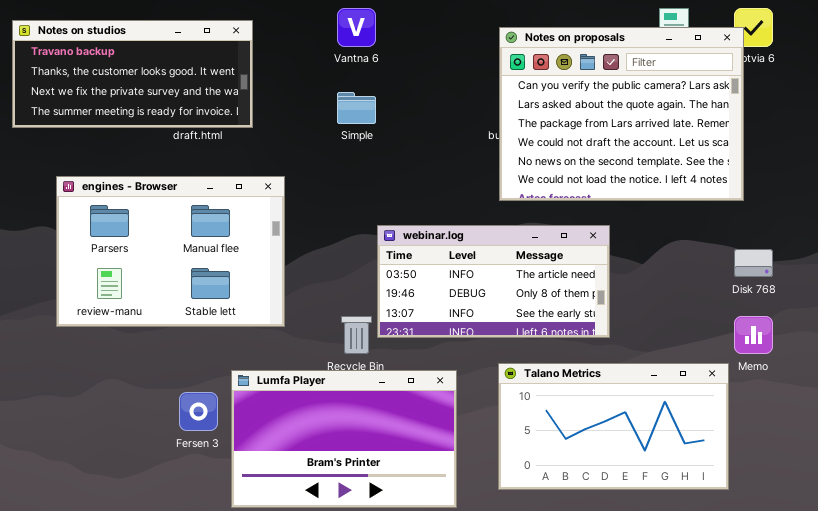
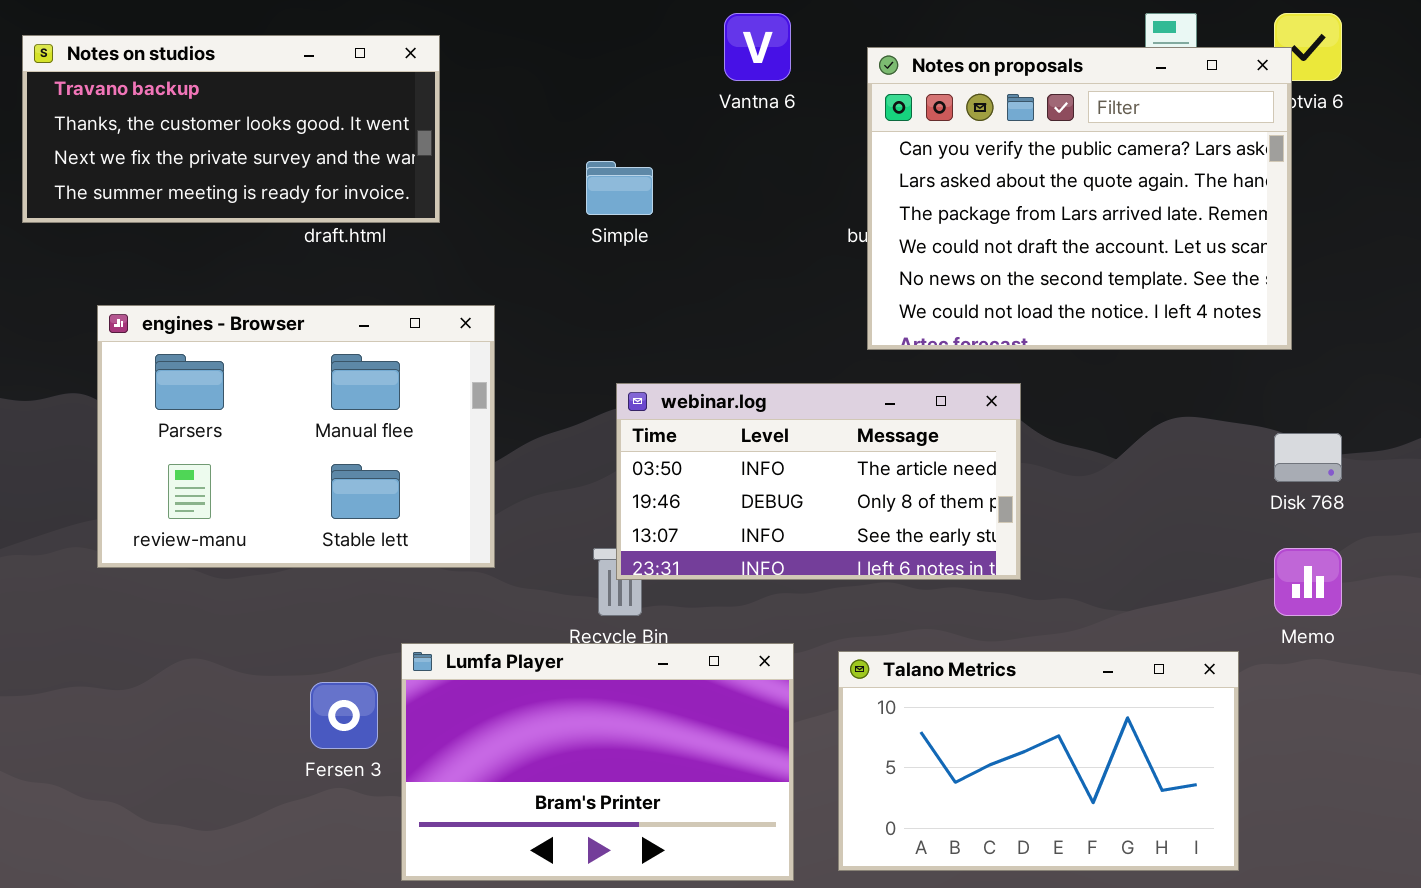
Vantna 6: [337,8,376,47] -> [724,13,791,81], moved
webinar.log: [377,225,610,338] -> [616,383,1021,580], moved
Talano Metrics: [498,363,729,490] -> [838,651,1239,871], moved

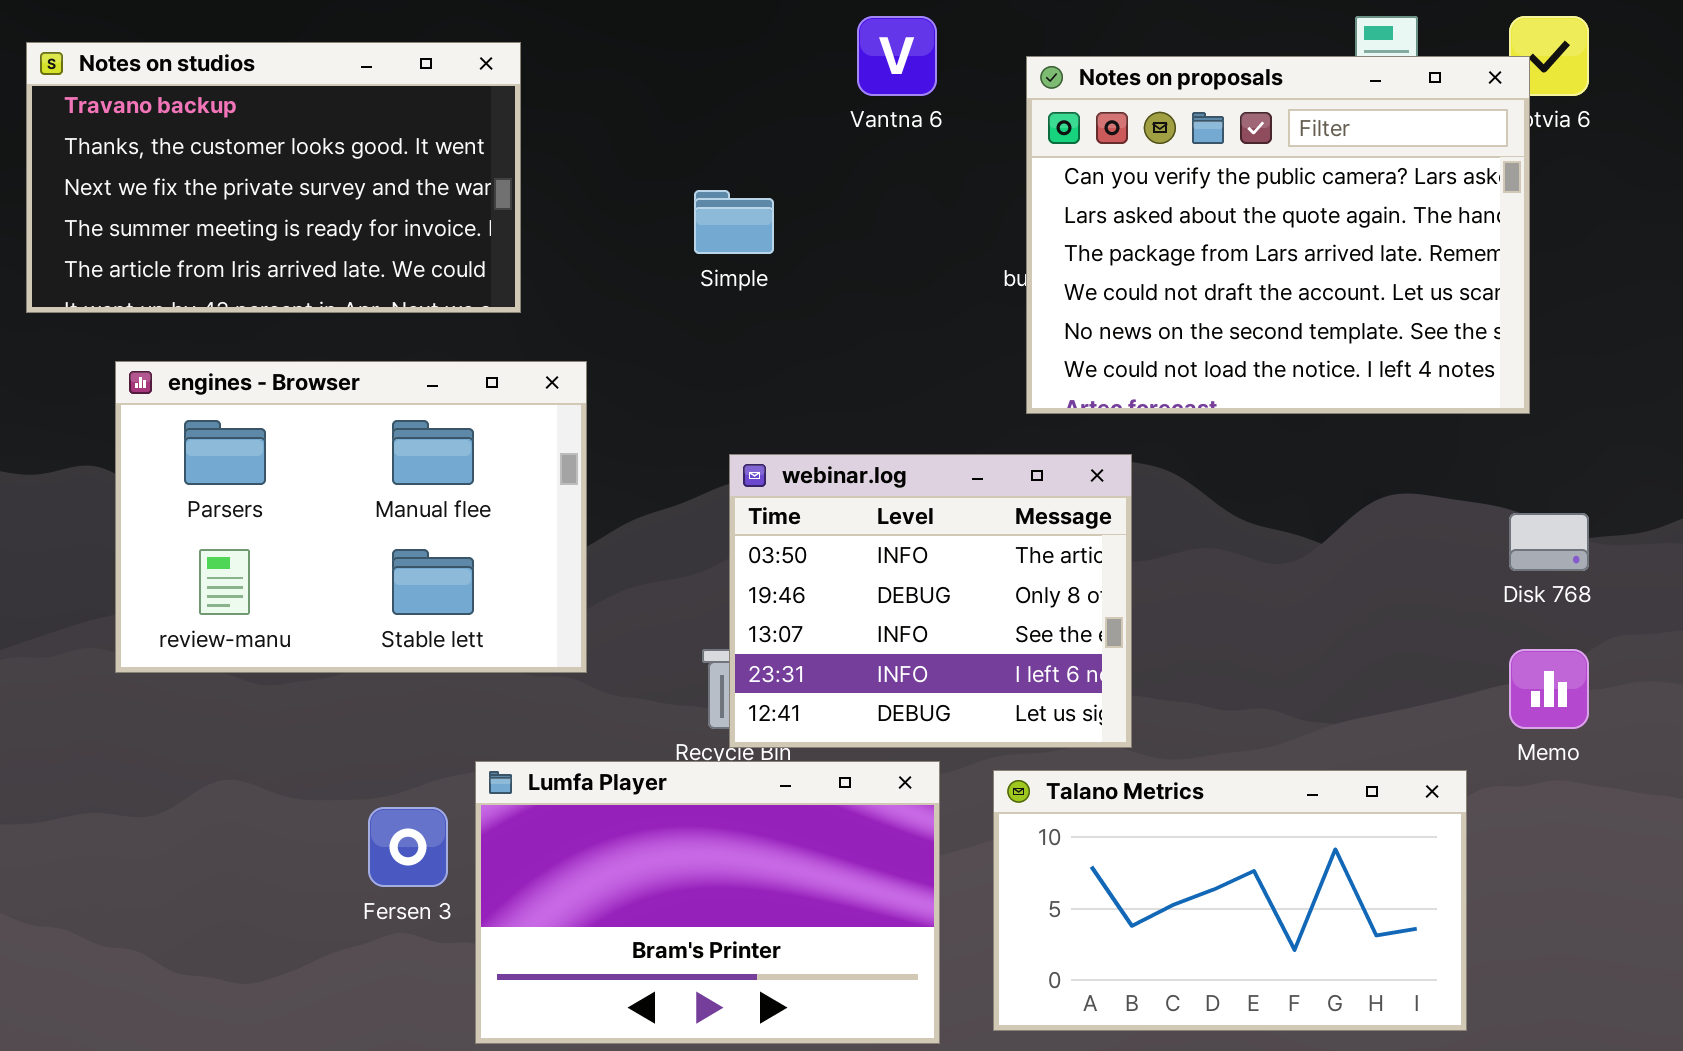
Notes on studios: [22,35,440,223] -> [26,42,521,313], resized
webinar.log: [616,383,1021,580] -> [729,454,1132,748], resized

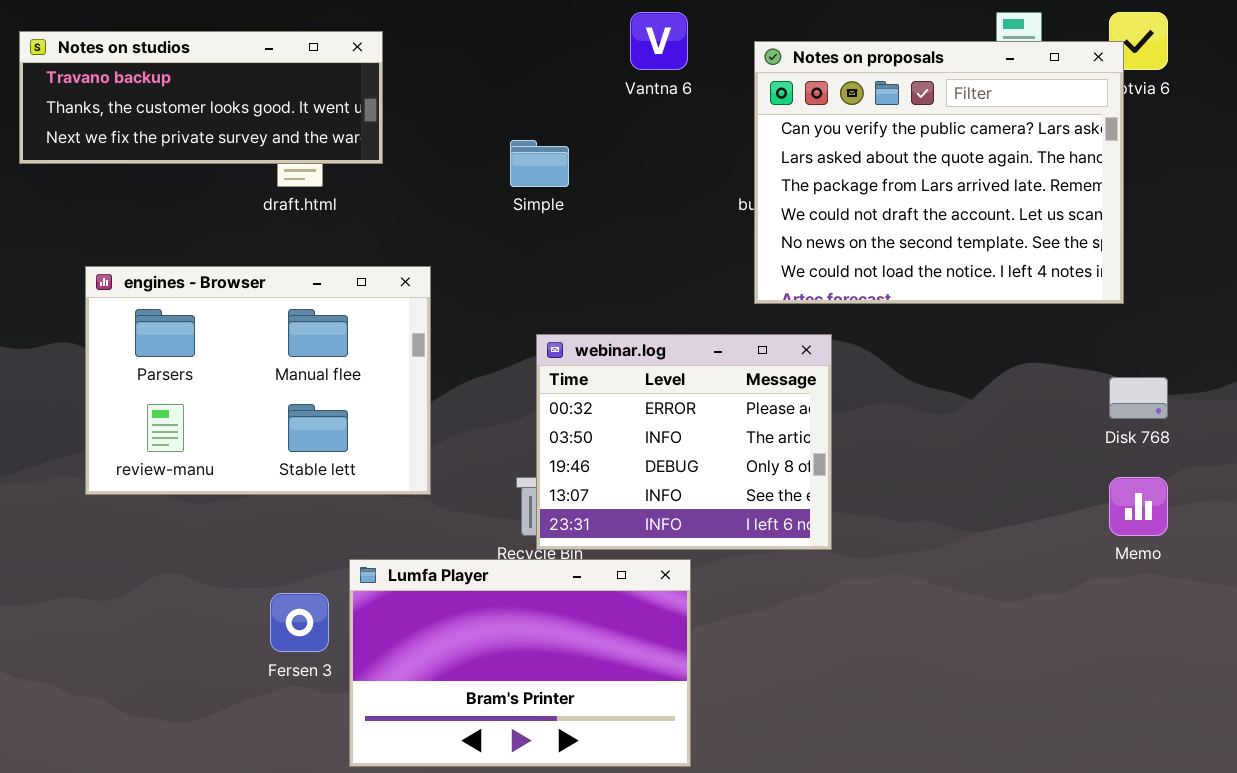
Notes on studios: [26,42,521,313] -> [19,31,383,164], resized
webinar.log: [729,454,1132,748] -> [536,334,832,550], scrolled up 1 row
Talano Metrics: [993,770,1467,1031] -> none, closed

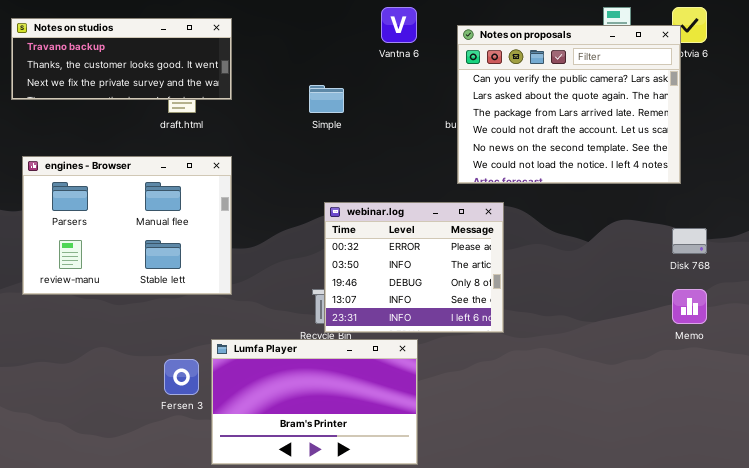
engines - Browser: [85,266,431,495] -> [22,156,232,295], moved

